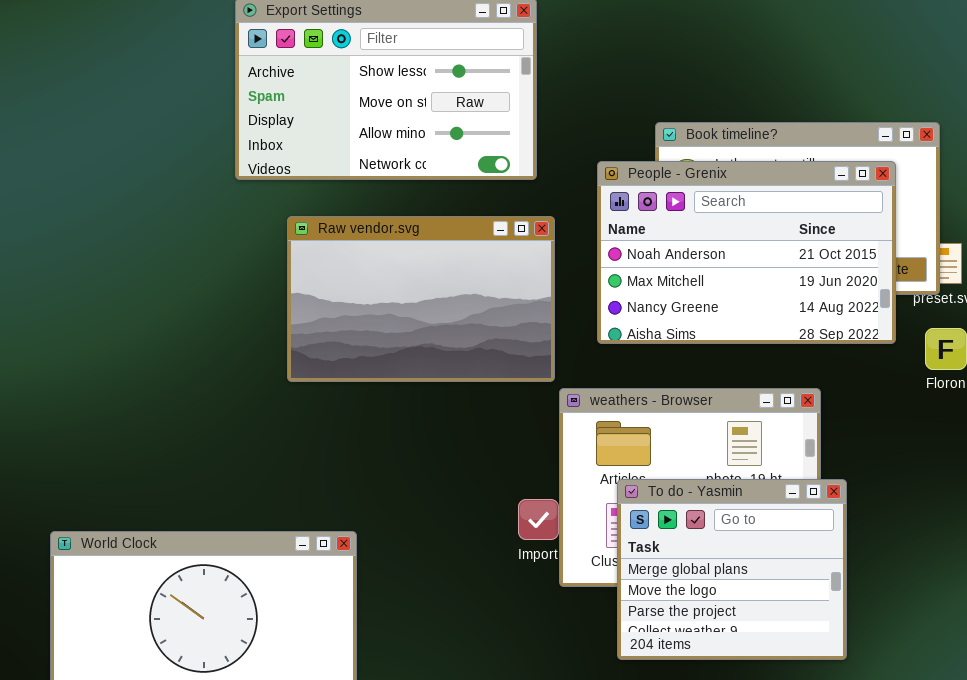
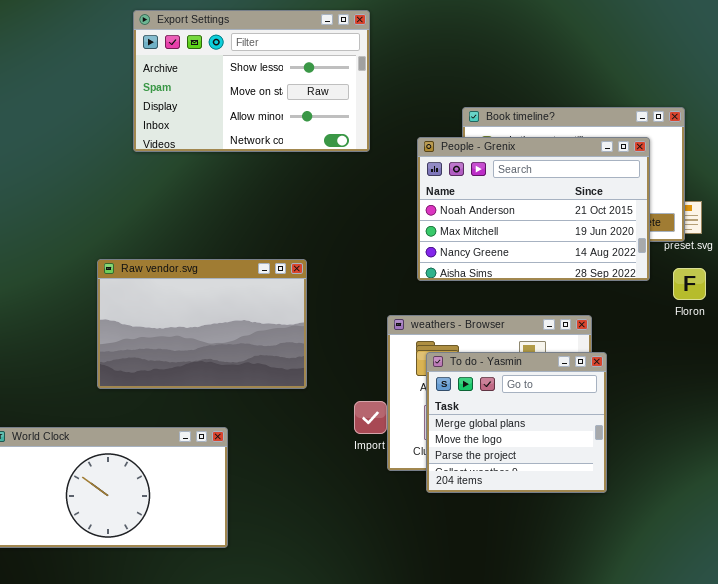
Raw vendor.svg: [287,216,555,382] -> [97,259,307,389], moved
To do - Yasmin: [617,479,847,660] -> [426,352,607,493], moved

